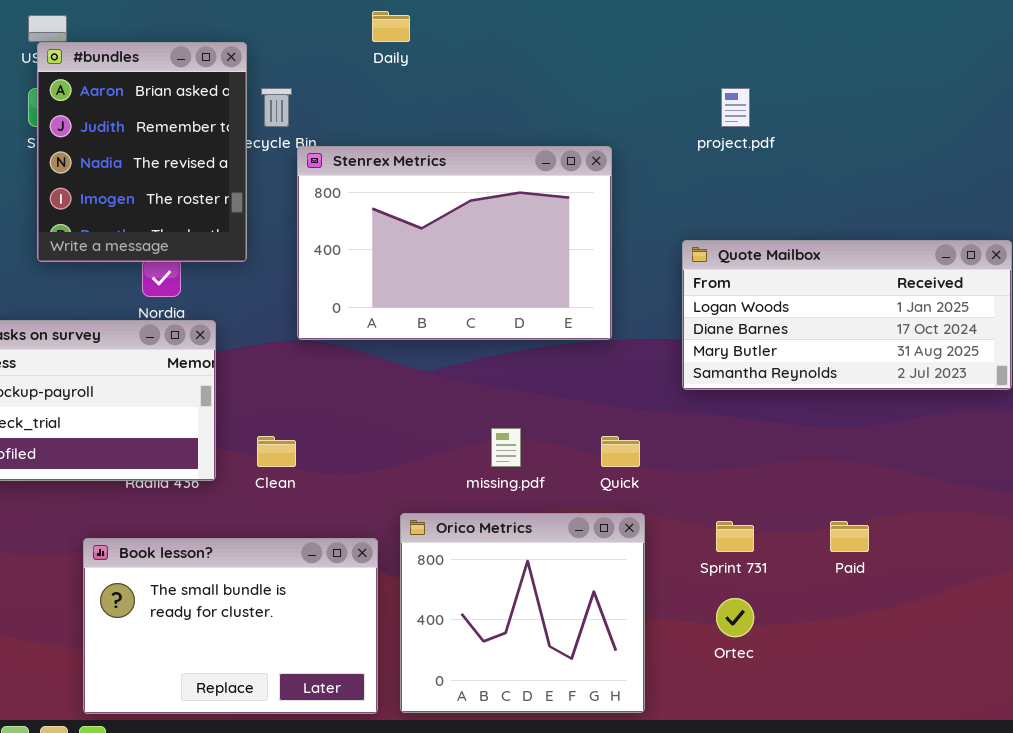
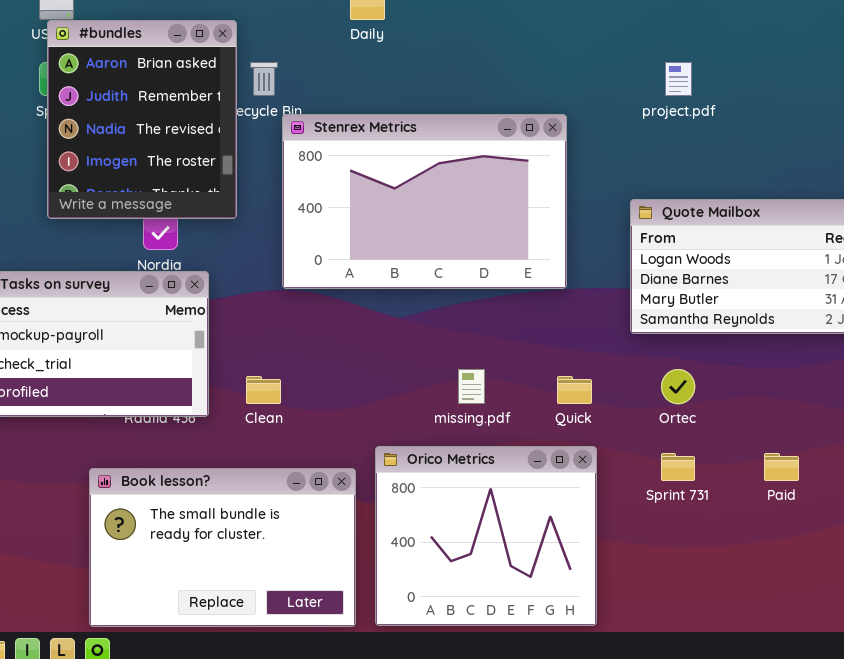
Ortec: [716,598,754,637] -> [661,369,695,404], moved

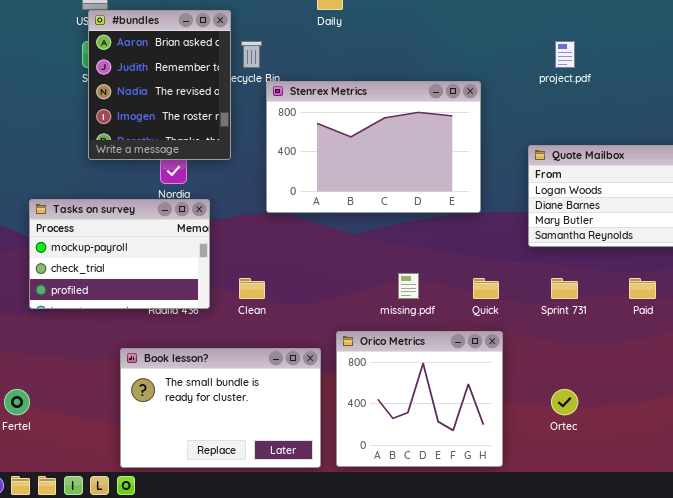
Ortec: [661,369,695,404] -> [551,389,578,415], moved
Sprint 731: [661,453,695,481] -> [551,278,578,299], moved
Paid: [764,453,799,481] -> [629,278,656,299], moved

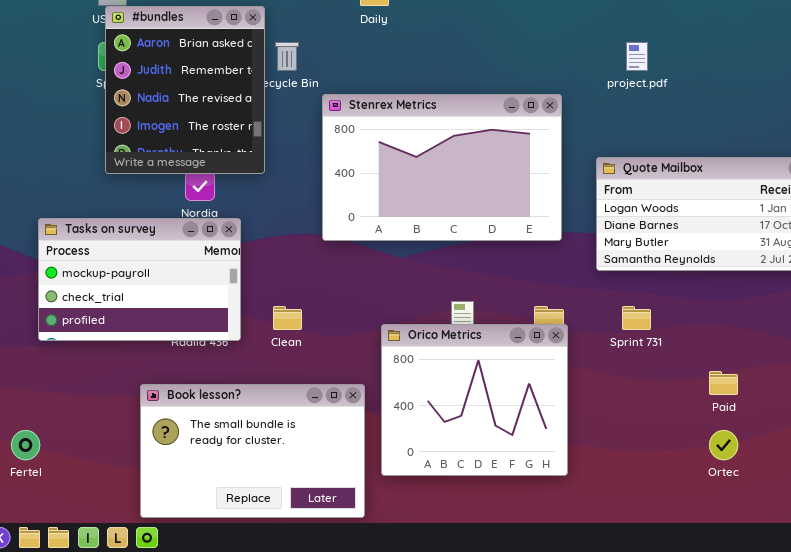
Stenrex Metrics: [266,81,481,213] -> [322,94,562,241], moved
Paid: [629,278,656,299] -> [709,371,738,395], moved
Orico Metrics: [336,331,503,467] -> [381,324,568,476], moved
Ortec: [551,389,578,415] -> [709,430,738,460], moved

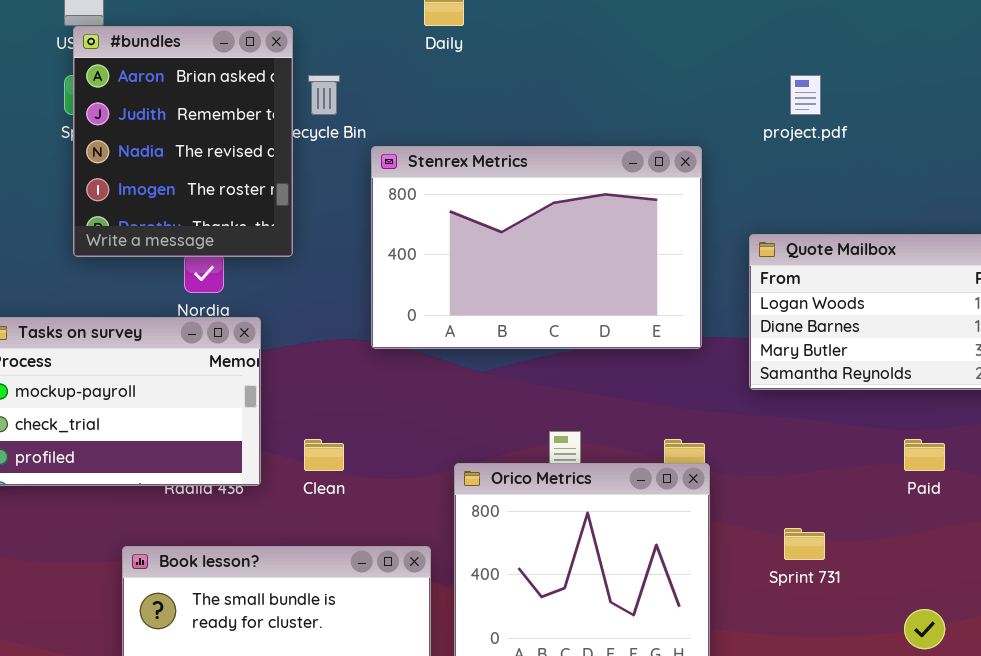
Sprint 731: [622,306,651,330] -> [784,528,825,560], moved
Paid: [709,371,738,395] -> [904,439,945,471], moved

